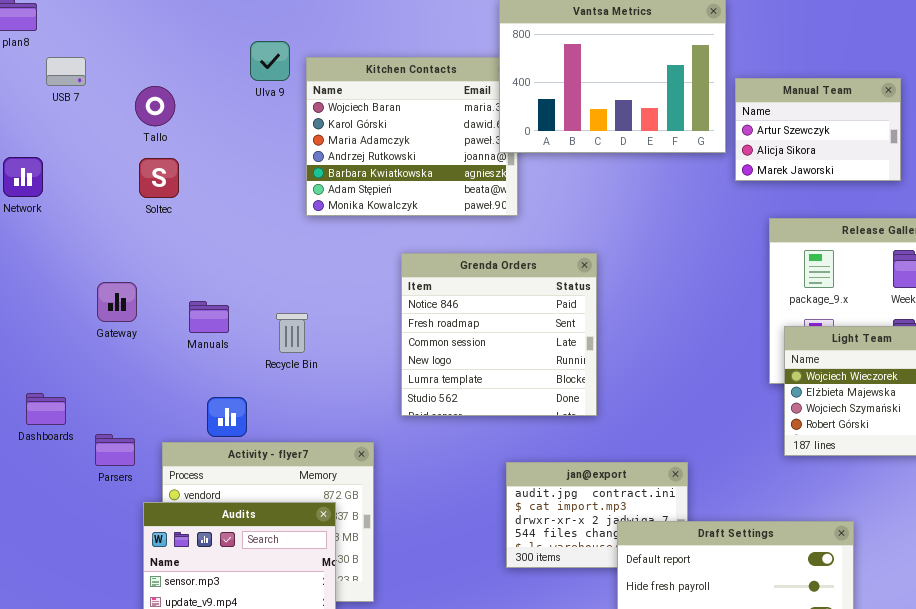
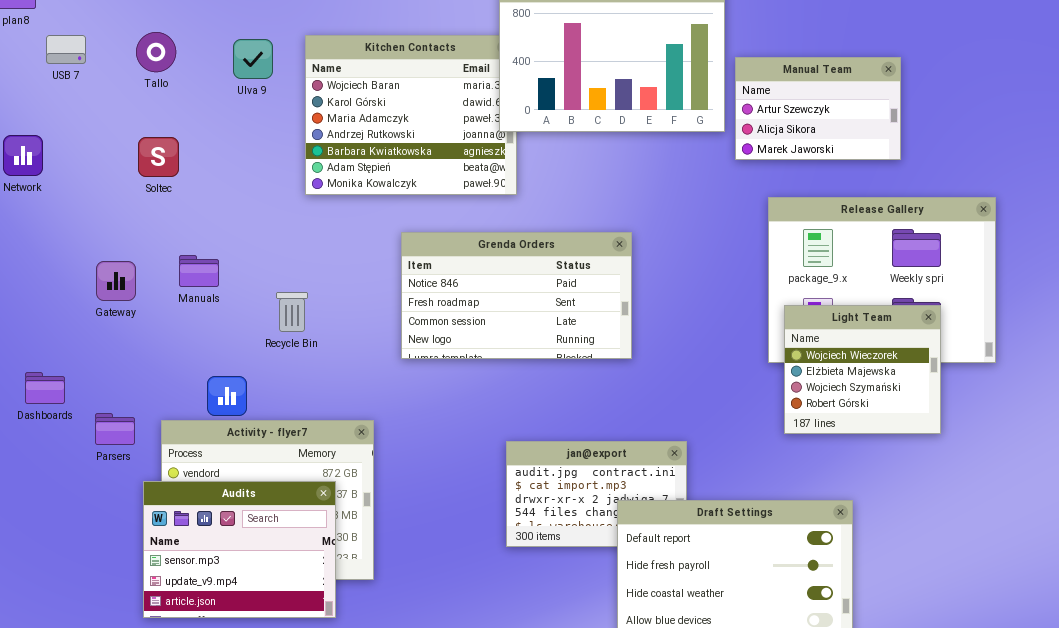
Ulva 9: [250,41,290,81] -> [233,39,273,79], moved
Tallo: [135,86,175,126] -> [136,32,176,72], moved
Grenda Orders: [401,253,597,416] -> [401,232,632,359], resized
Manuals: [189,301,229,333] -> [179,255,219,287], moved

